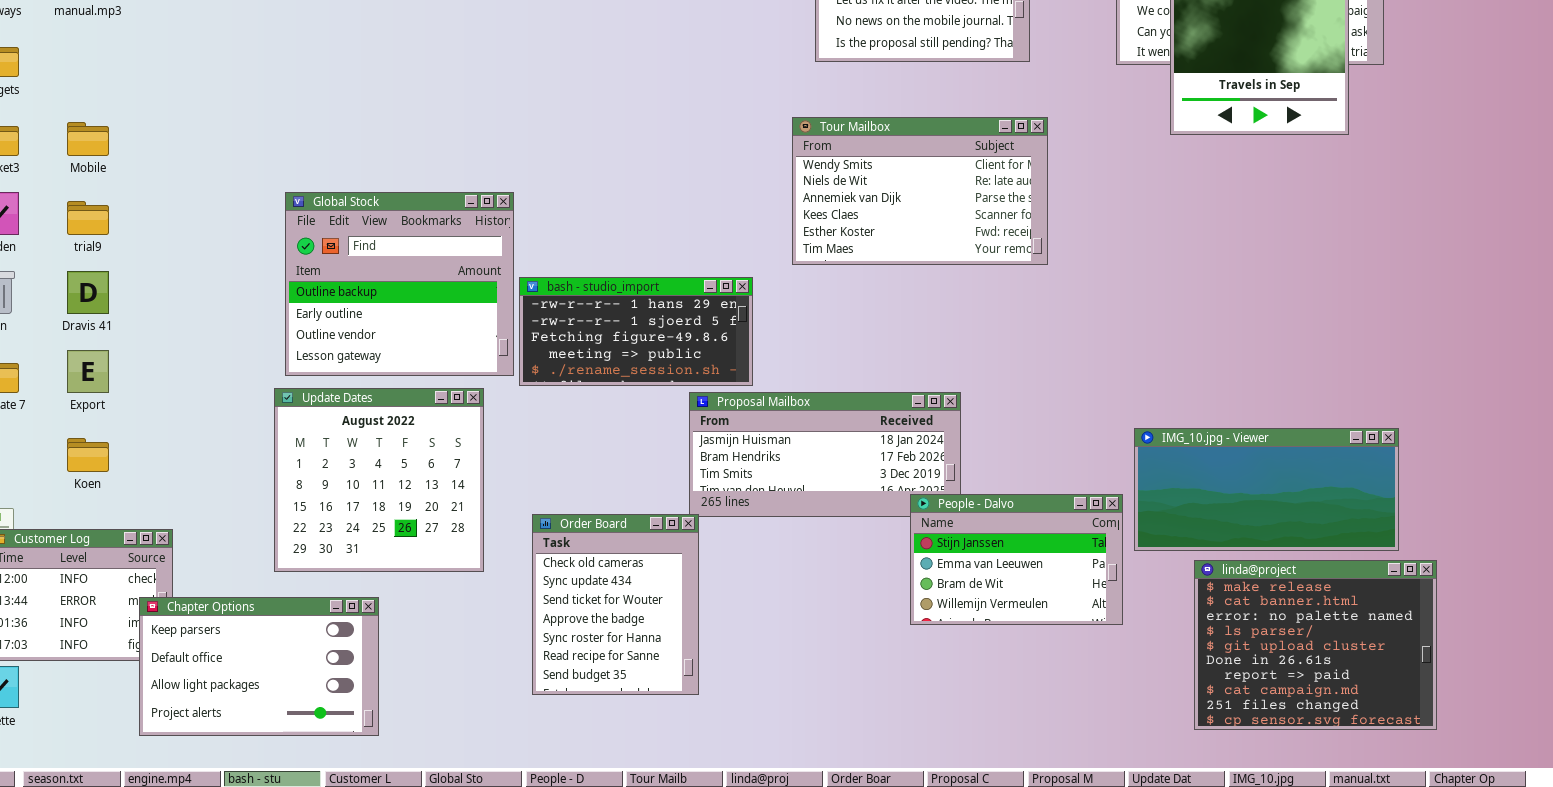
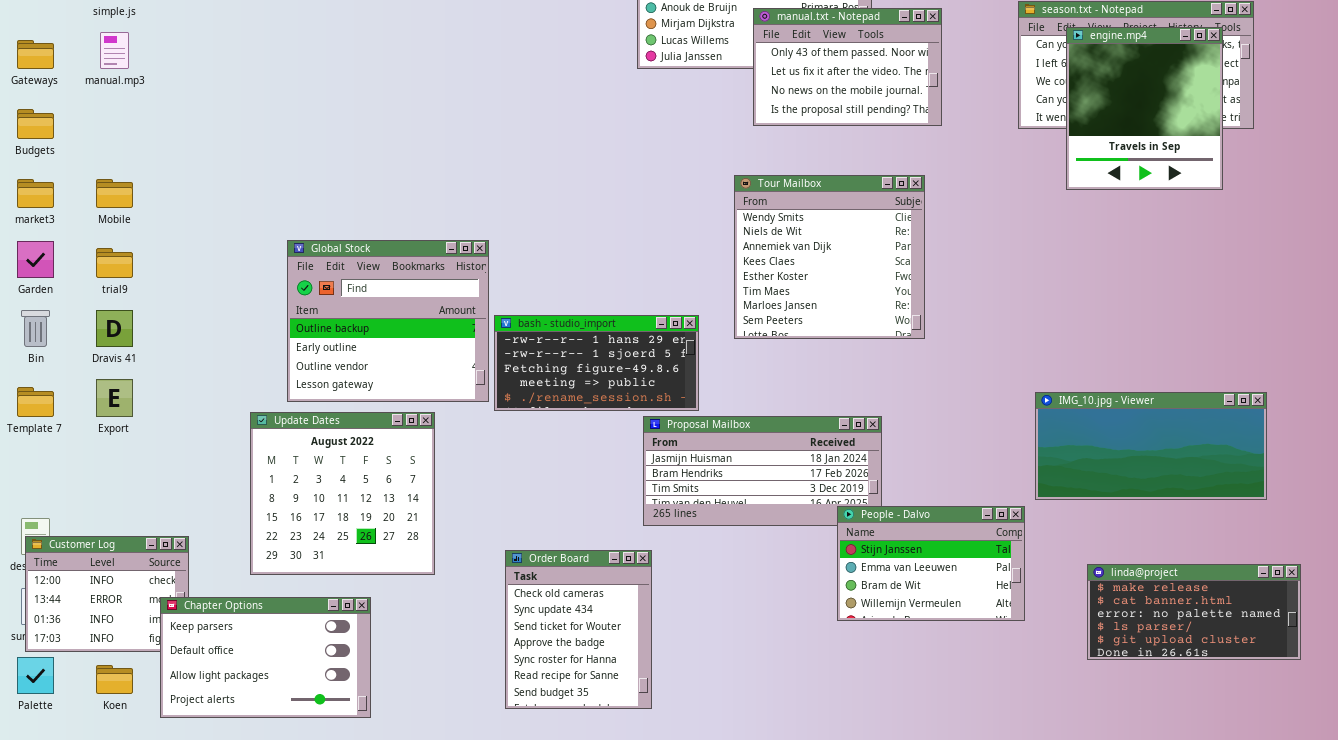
Tour Mailbox: [792,117,1048,265] -> [734,175,925,339], resized
Update Dates: [274,388,484,572] -> [250,412,435,575], moved
IMG_10.jpg - Viewer: [1134,428,1399,551] -> [1035,392,1267,500], moved
Koen: [67,438,109,472] -> [96,665,133,694], moved
Order Board: [532,514,699,695] -> [505,550,652,709], moved
linda@project: [1194,560,1437,730] -> [1087,564,1301,660], resized

